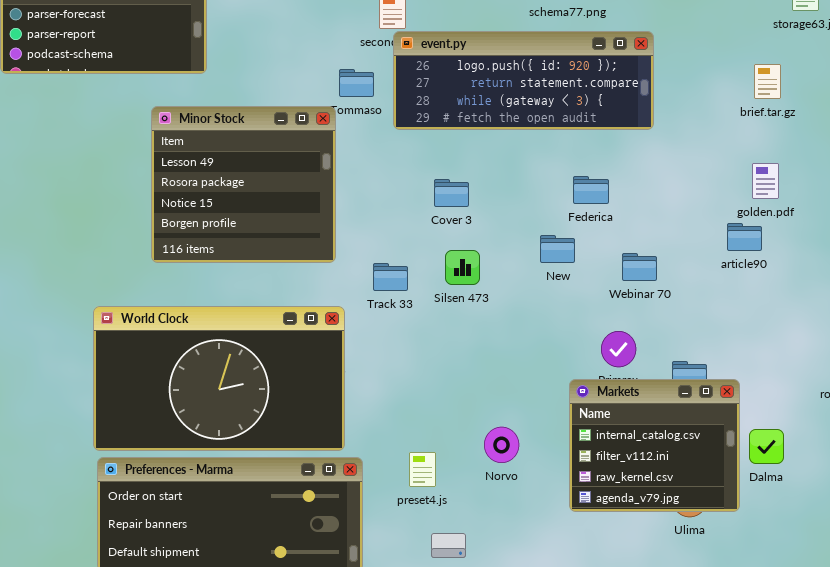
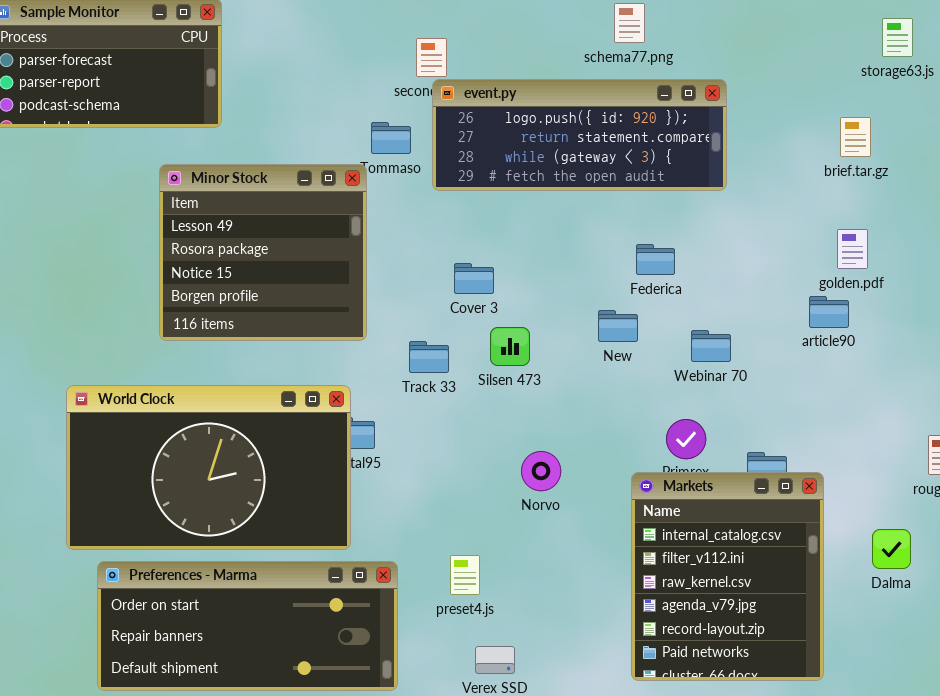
Cover 3: [434,179,469,207] -> [454,263,494,294], moved
World Clock: [93,306,345,451] -> [66,385,351,550], moved
Markets: [569,379,740,512] -> [631,472,824,681], resized
Norvo: [484,427,519,463] -> [521,451,561,491], moved
Dalma: [749,429,784,464] -> [872,529,911,569], moved

